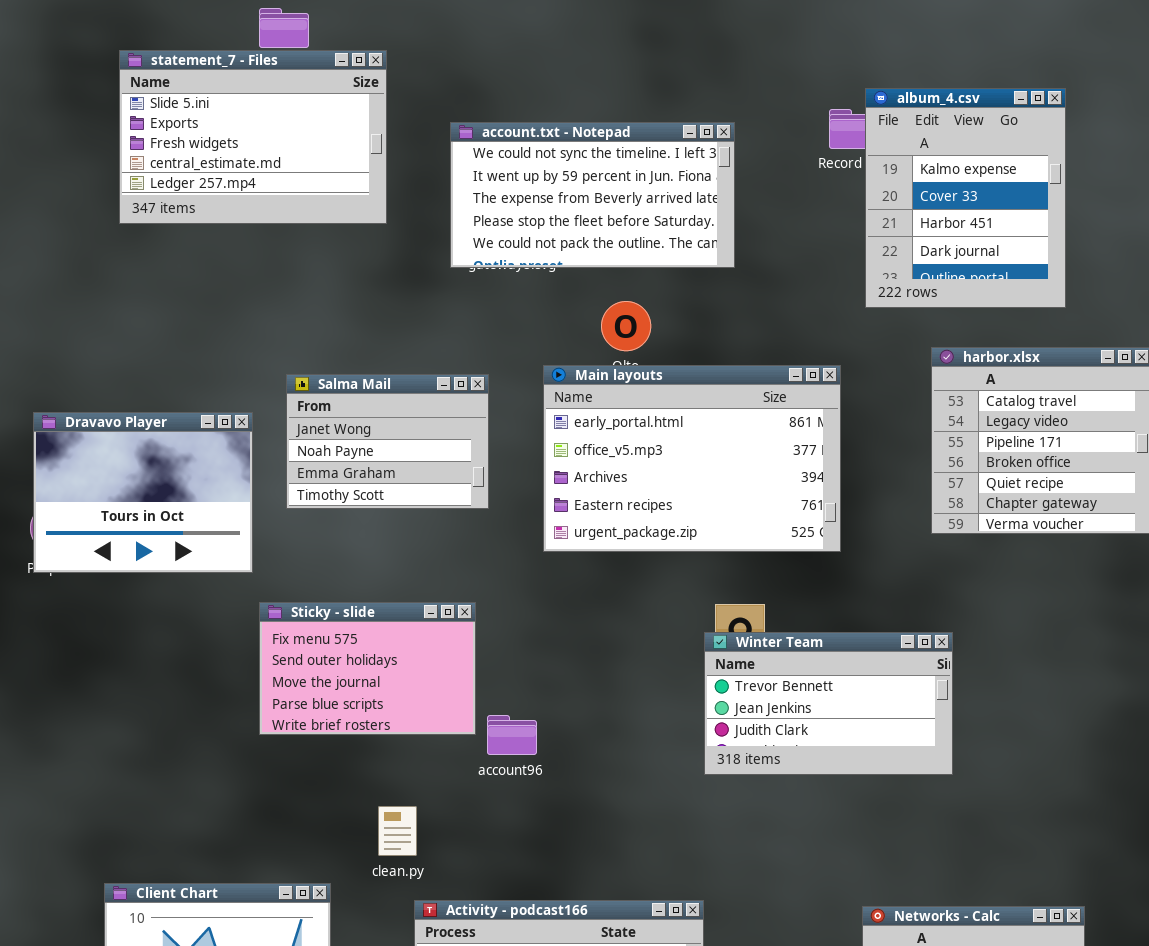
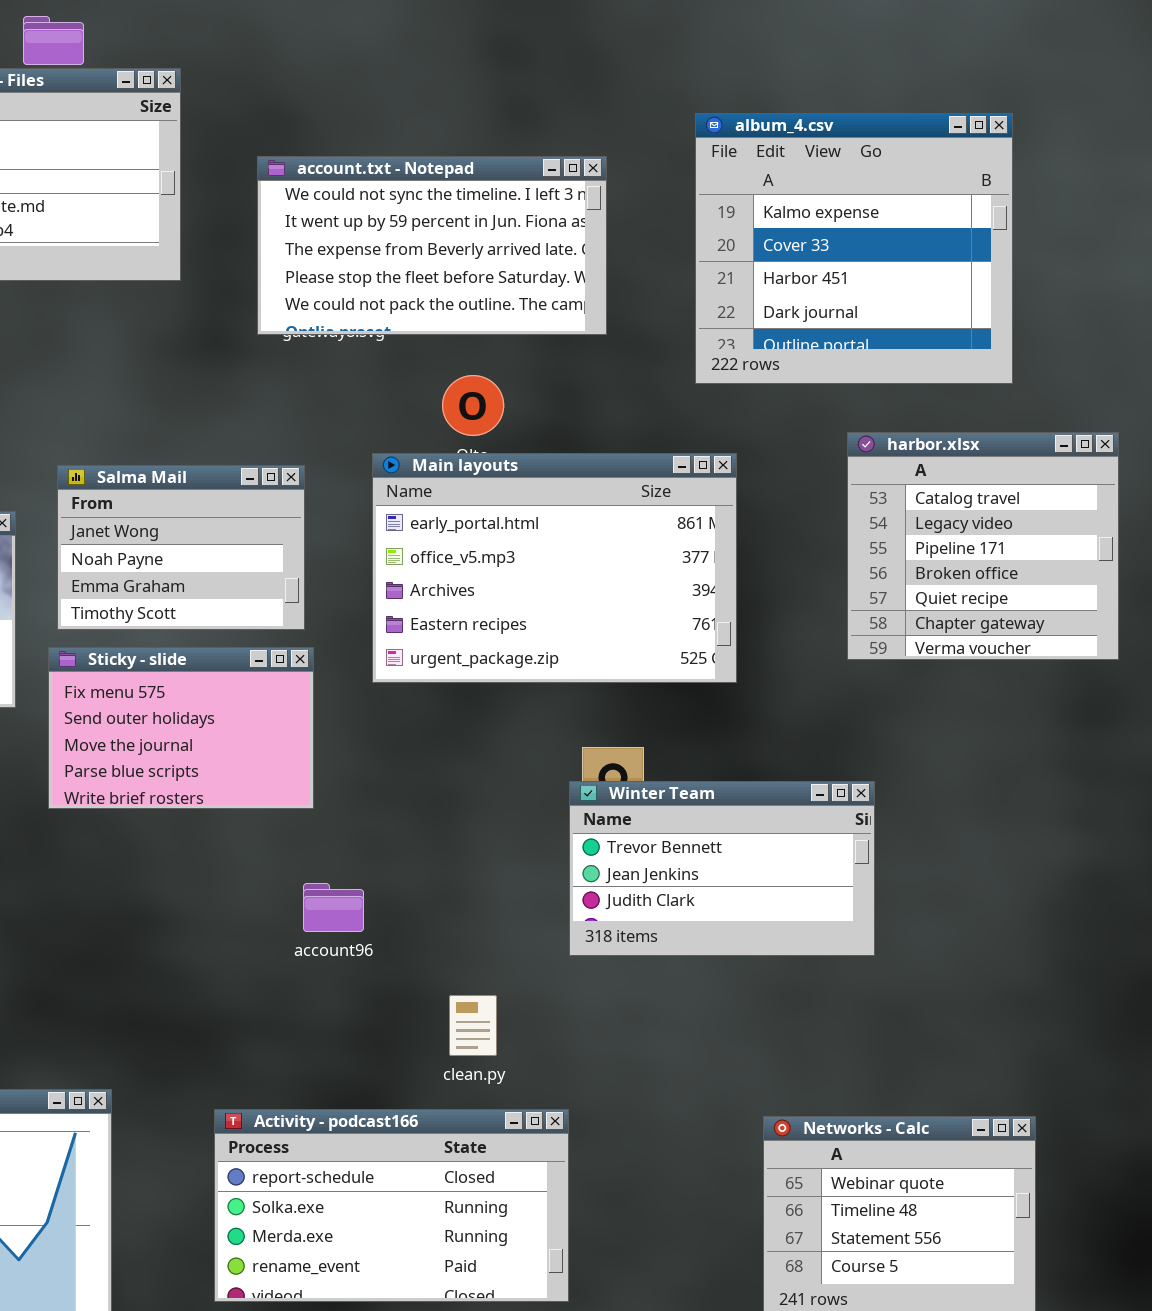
album_4.csv: [865,88,1066,308] -> [695,113,1013,384], resized
Sticky - slide: [259,602,476,735] -> [48,647,314,809], moved
clean.py: [378,806,417,856] -> [449,995,497,1056], moved

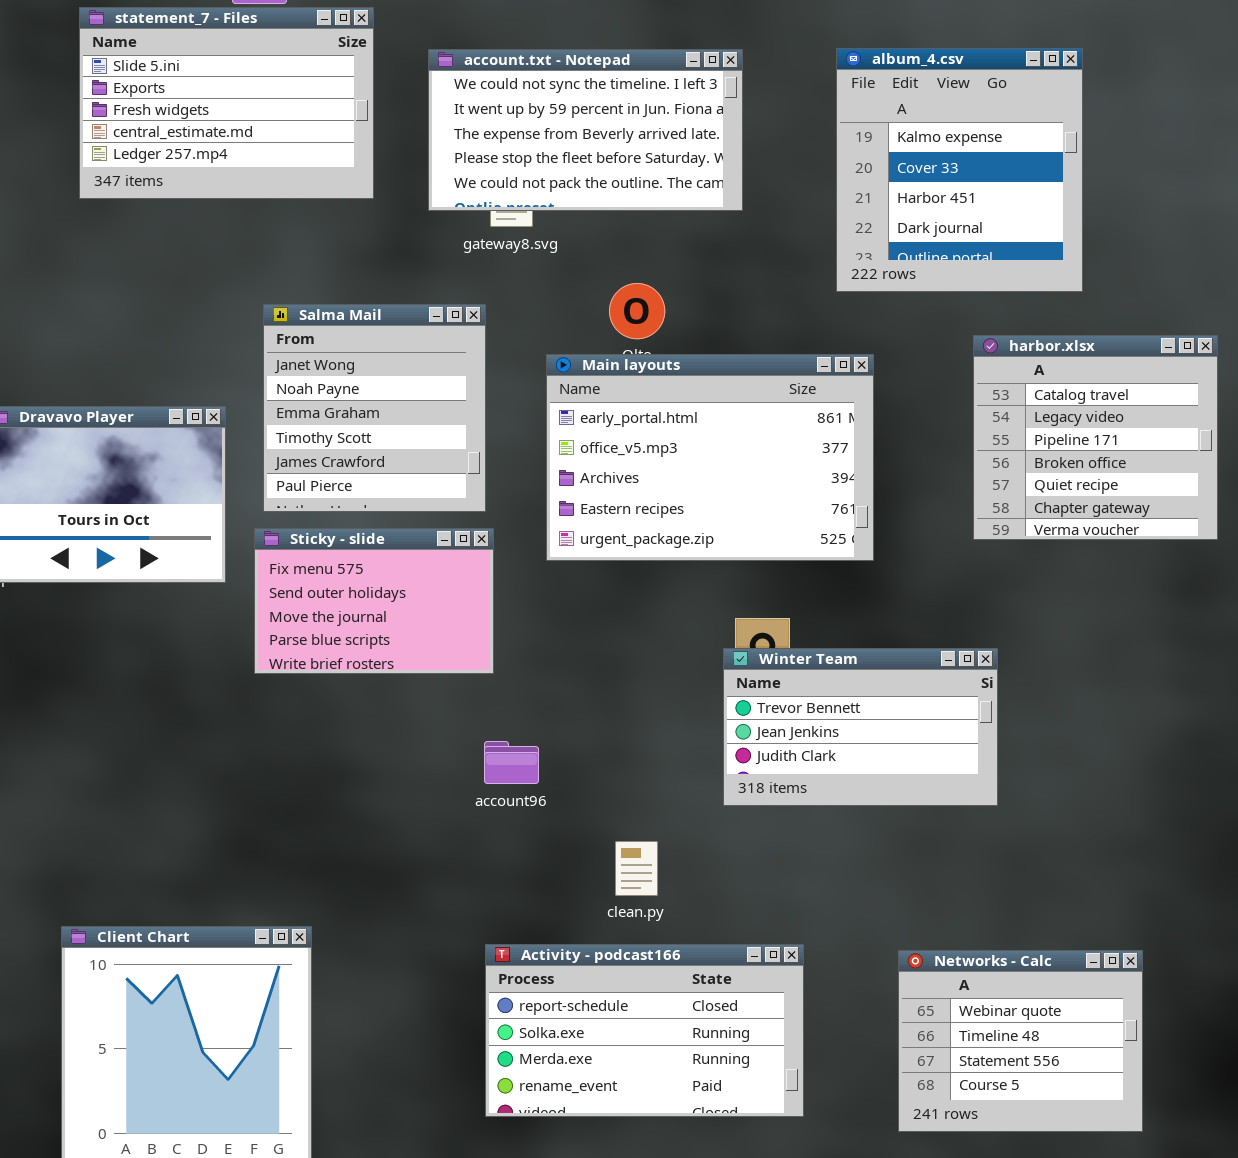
album_4.csv: [695,113,1013,384] -> [836,48,1083,292], resized
account.txt - Notepad: [257,156,607,335] -> [428,49,743,211], moved
Salma Mail: [57,465,305,630] -> [263,304,486,512], resized
Activity - podcast166: [214,1109,569,1302] -> [485,944,804,1117], moved

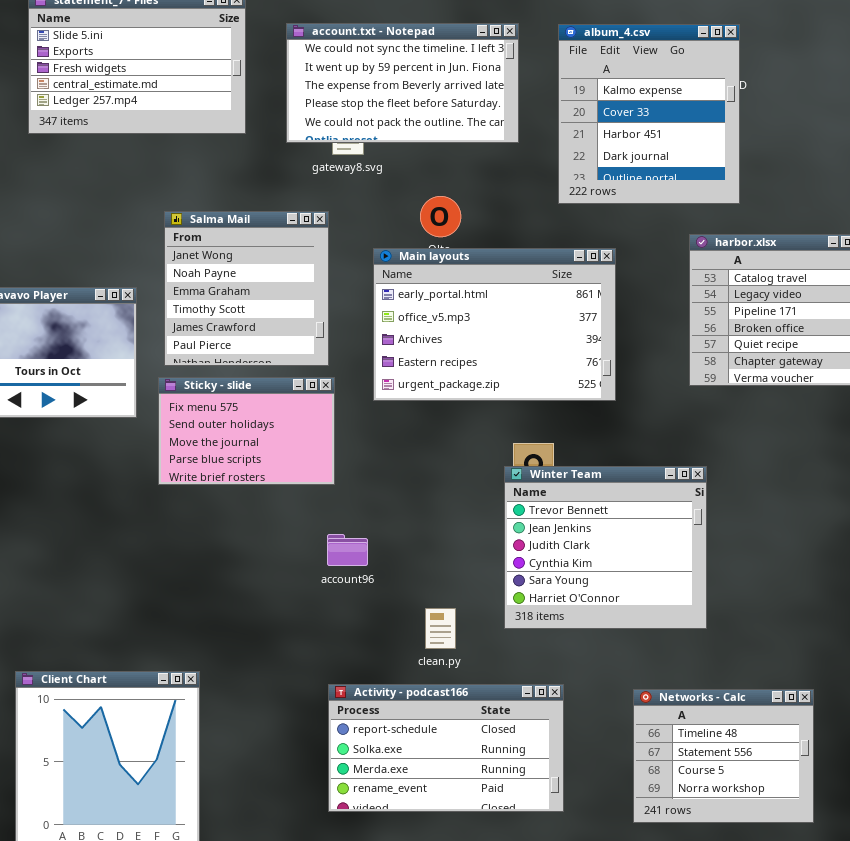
album_4.csv: [836,48,1083,292] -> [558,24,740,204], moved
Winter Team: [723,648,998,806] -> [504,466,707,629], resized
Networks - Calc: [898,950,1143,1132] -> [633,689,814,823], scrolled down 1 row

